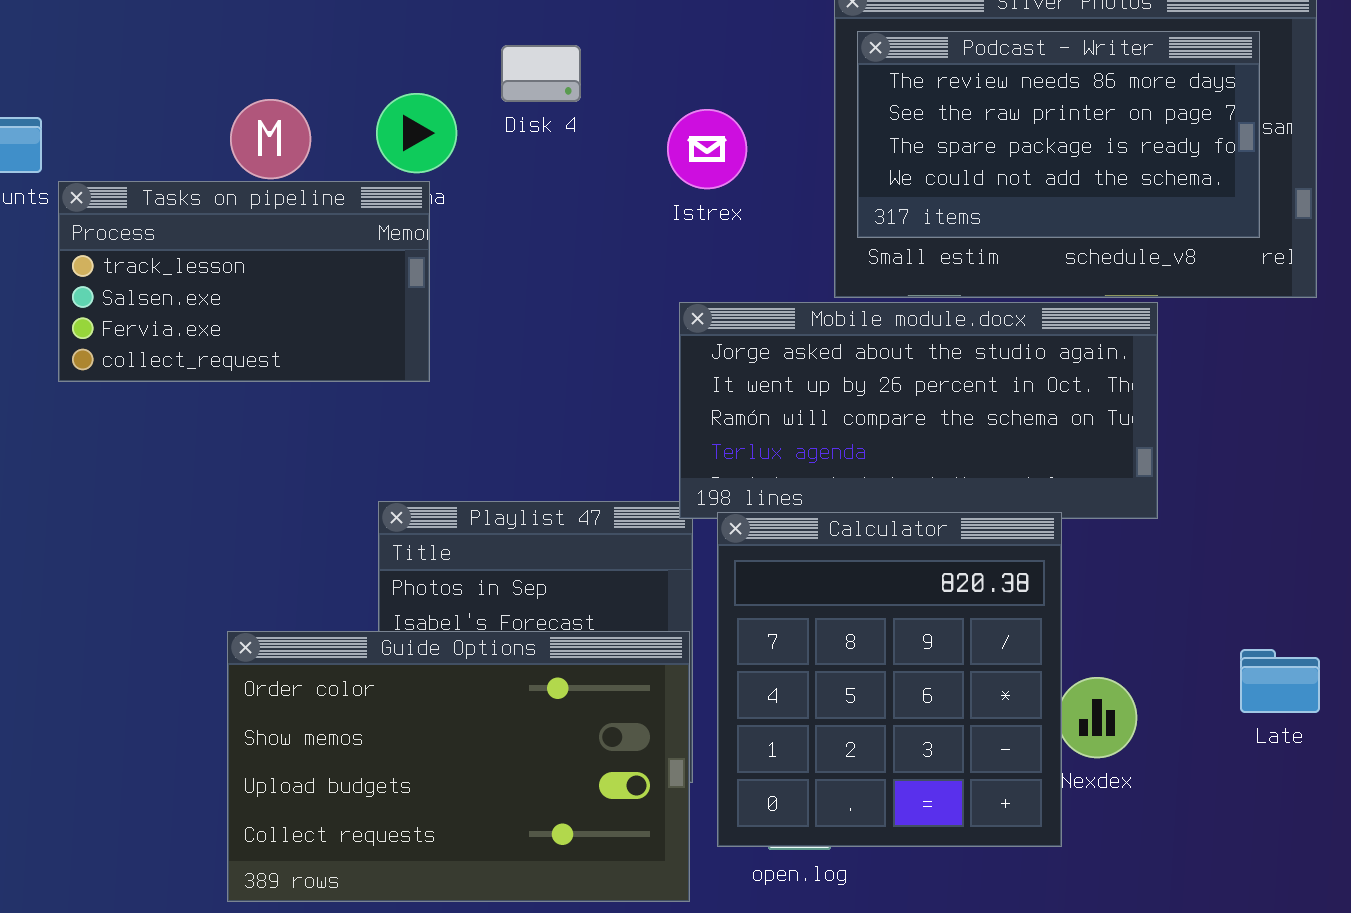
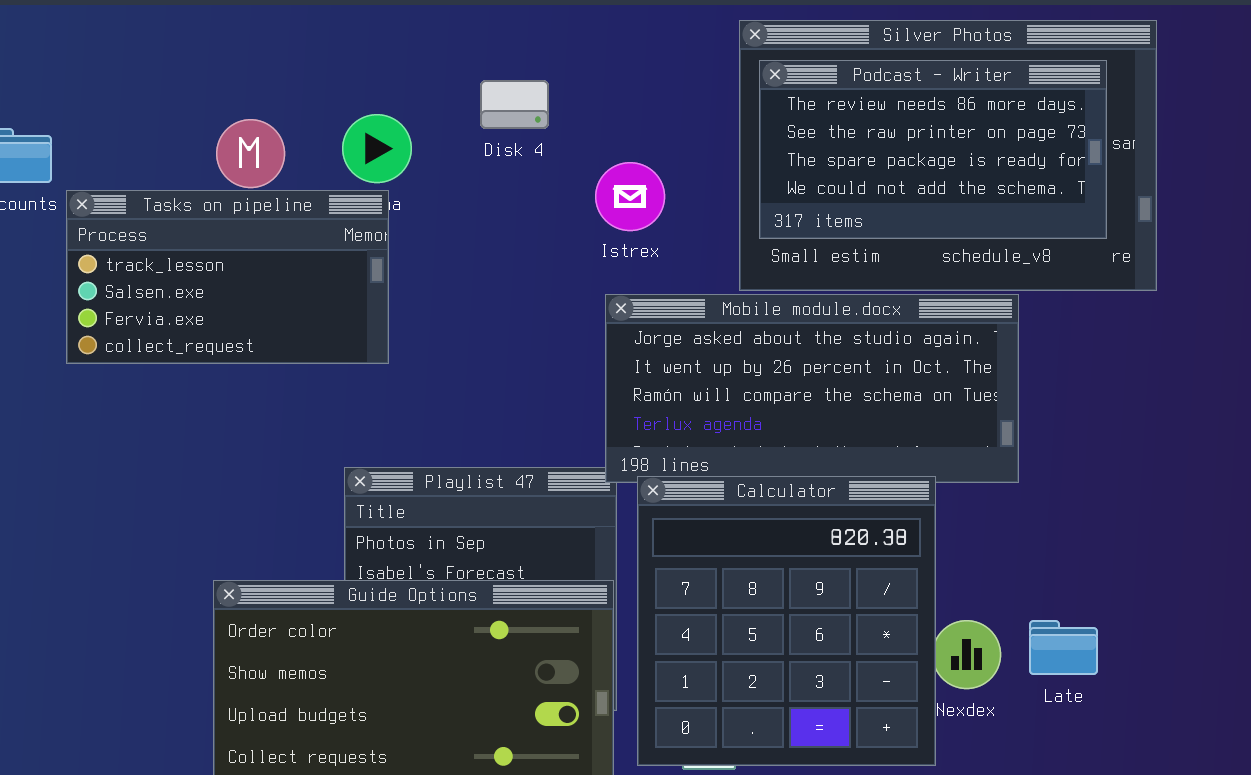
Disk 4: [501,45,581,102] -> [480,80,549,129], moved
Istrex: [667,109,747,189] -> [595,162,665,231], moved
Late: [1240,649,1320,713] -> [1029,620,1098,675], moved

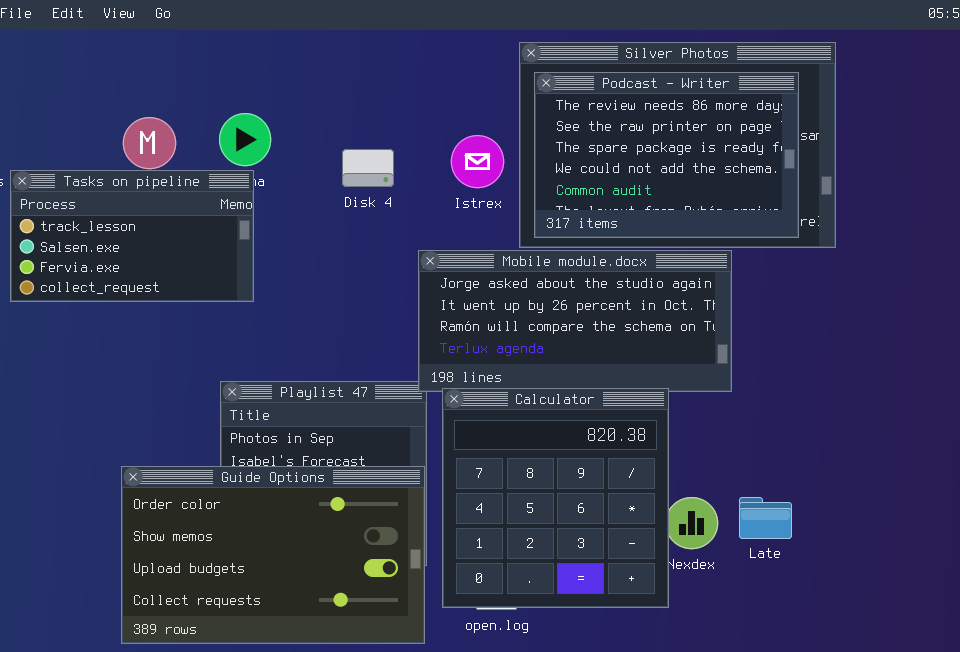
Podcast - Writer: [759,60,1107,239] -> [534,72,799,238], resized
Disk 4: [480,80,549,129] -> [342,149,394,187], moved
Istrex: [595,162,665,231] -> [451,135,504,188], moved

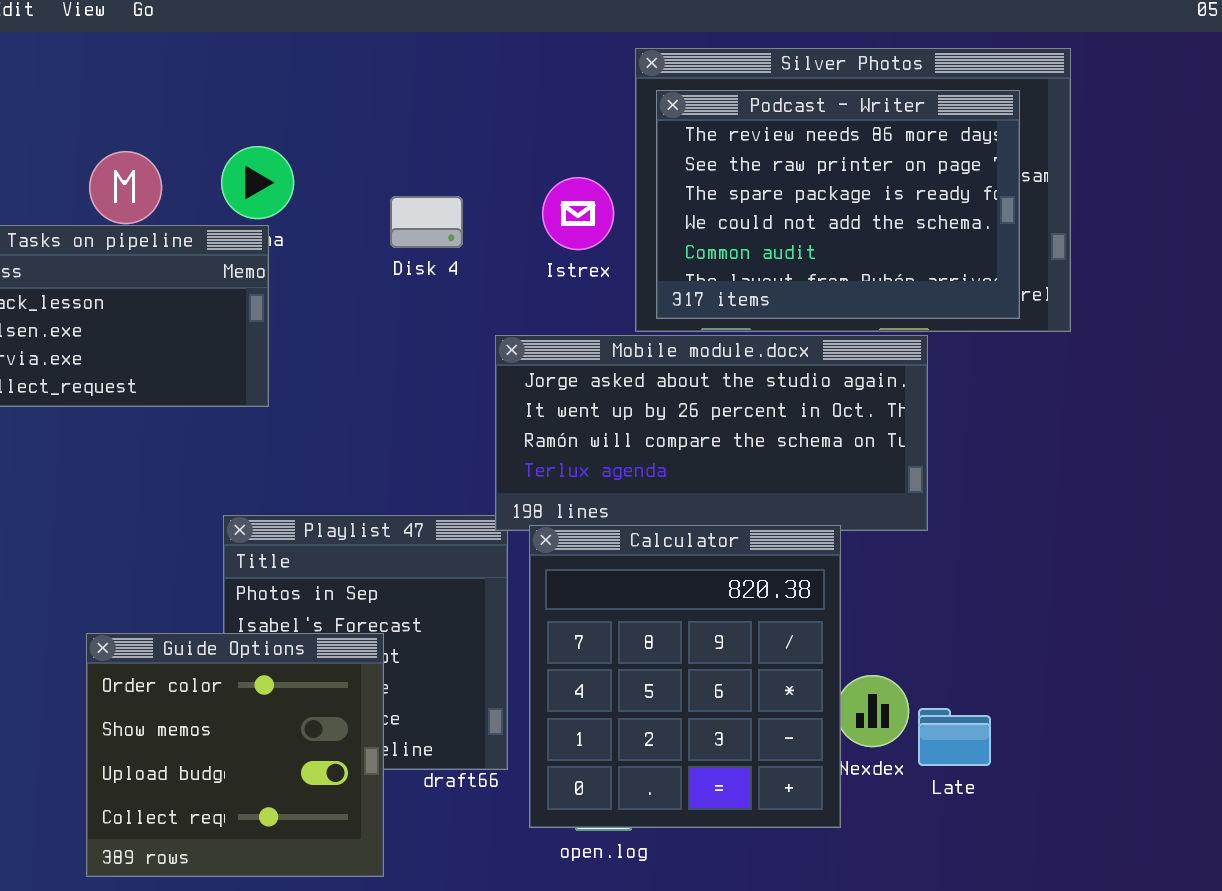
Guide Options: [121,466,425,644] -> [86,633,384,877], resized
Late: [739,497,792,539] -> [918,708,991,766], moved

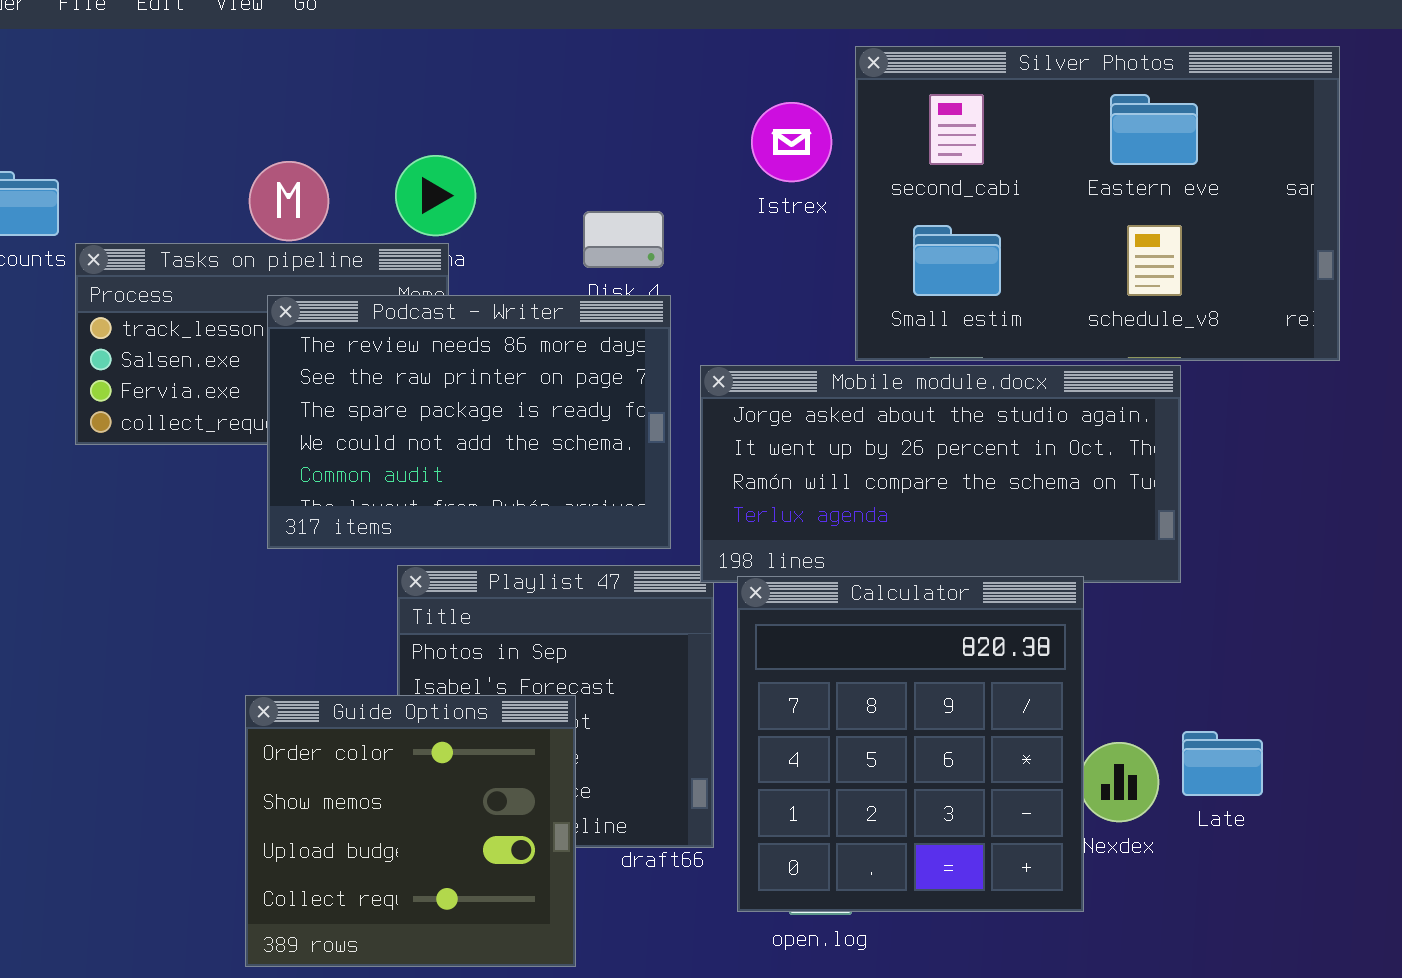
Podcast - Writer: [656,90,1020,319] -> [267,295,671,549], moved
Istrex: [542,177,614,250] -> [751,102,832,182], moved
Late: [918,708,991,766] -> [1182,731,1263,796], moved

